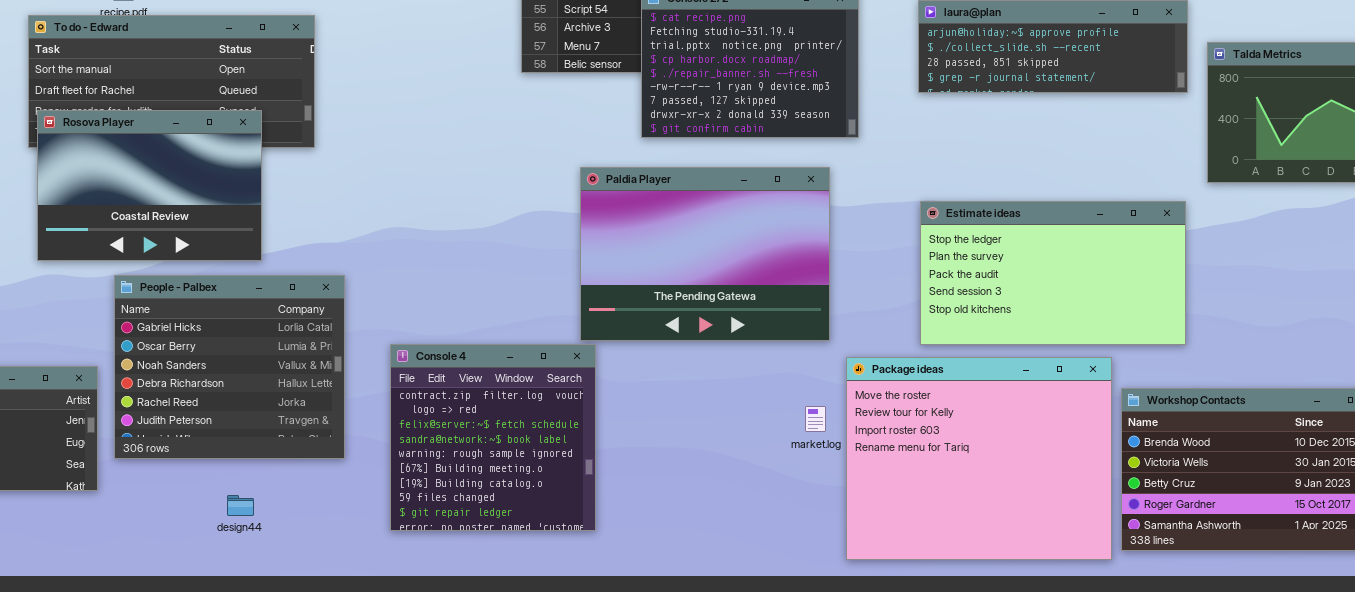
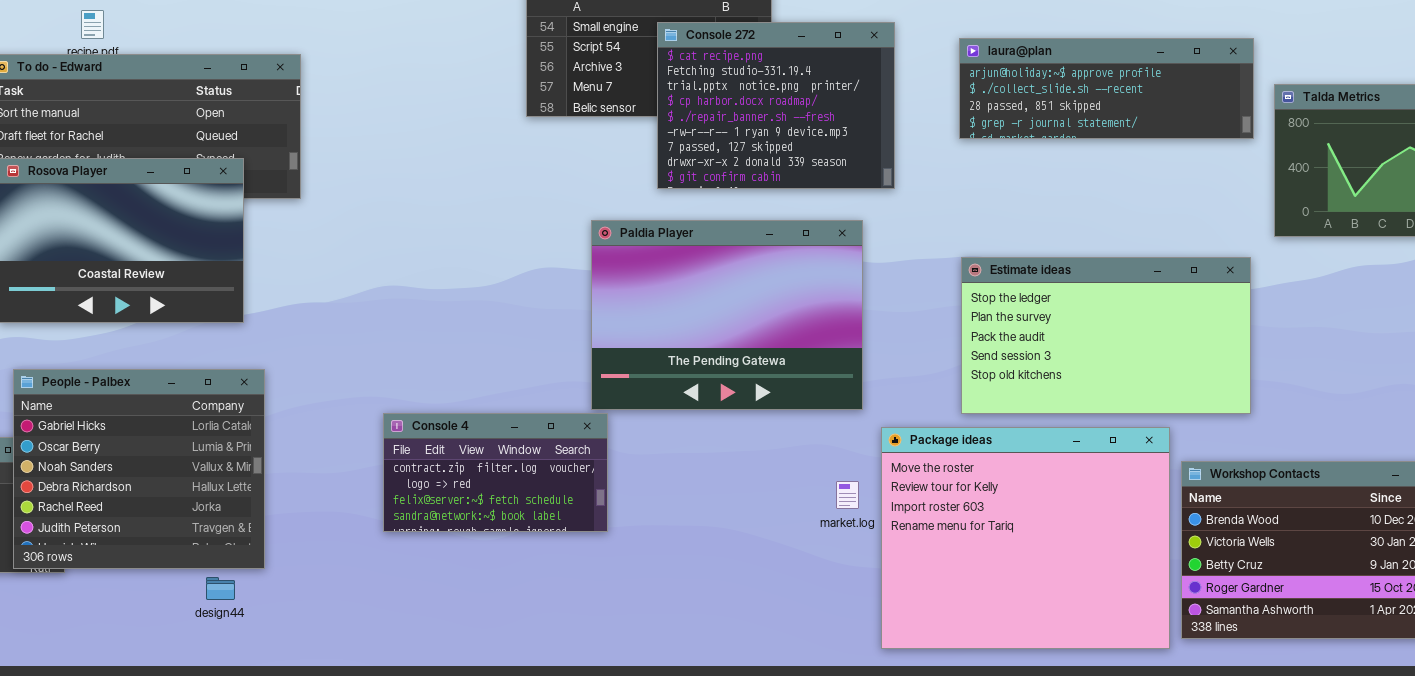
People - Palbex: [114,275,345,459] -> [13,369,265,569], moved
Console 4: [390,344,596,531] -> [383,413,608,532], resized

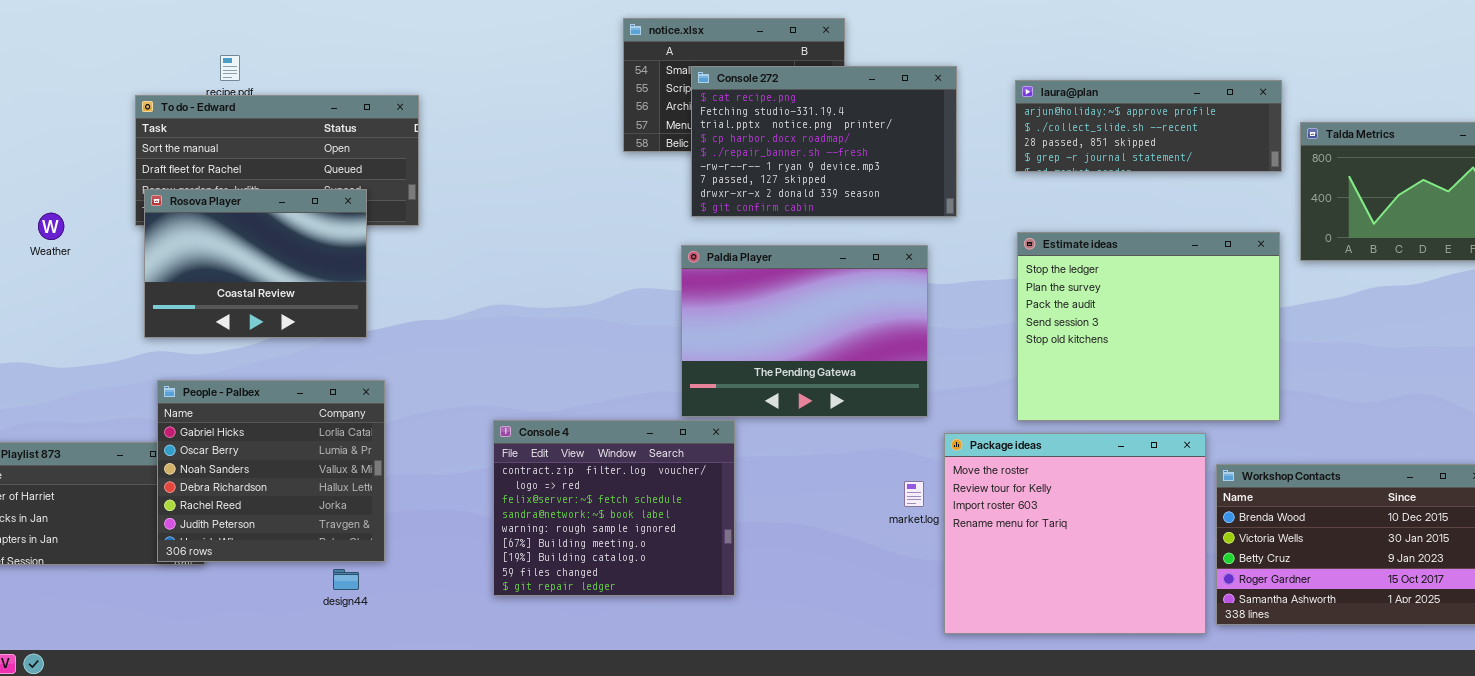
Console 272: [657,22,895,189] -> [691,66,957,217], resized
Estimate ideas: [961,257,1251,414] -> [1017,232,1280,421], resized
Console 4: [383,413,608,532] -> [493,420,735,596], resized

